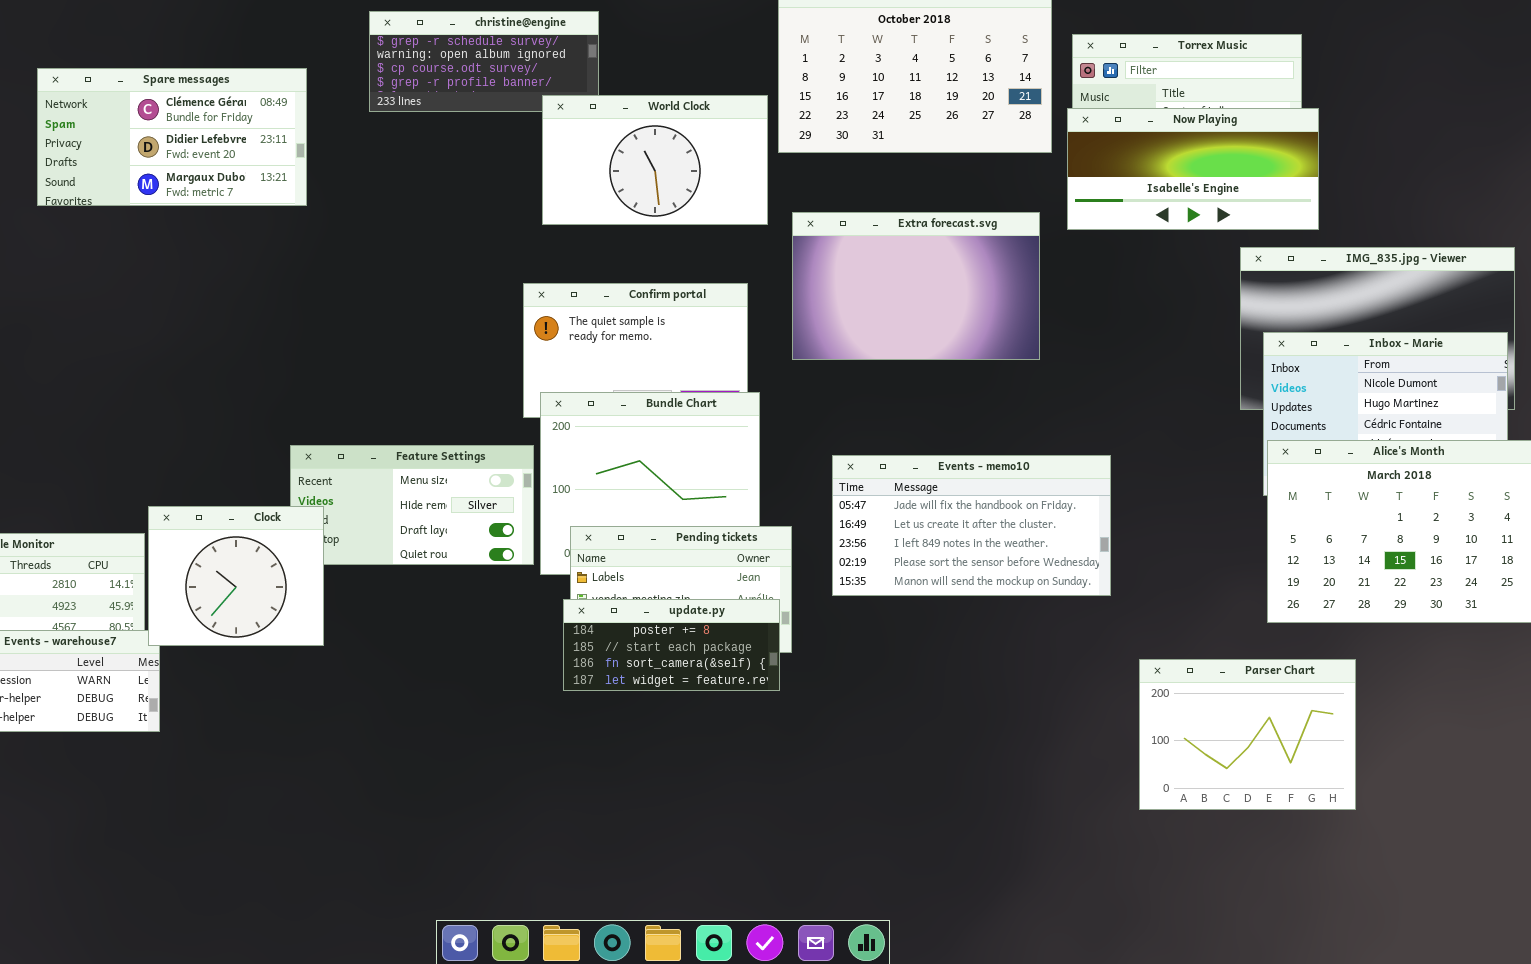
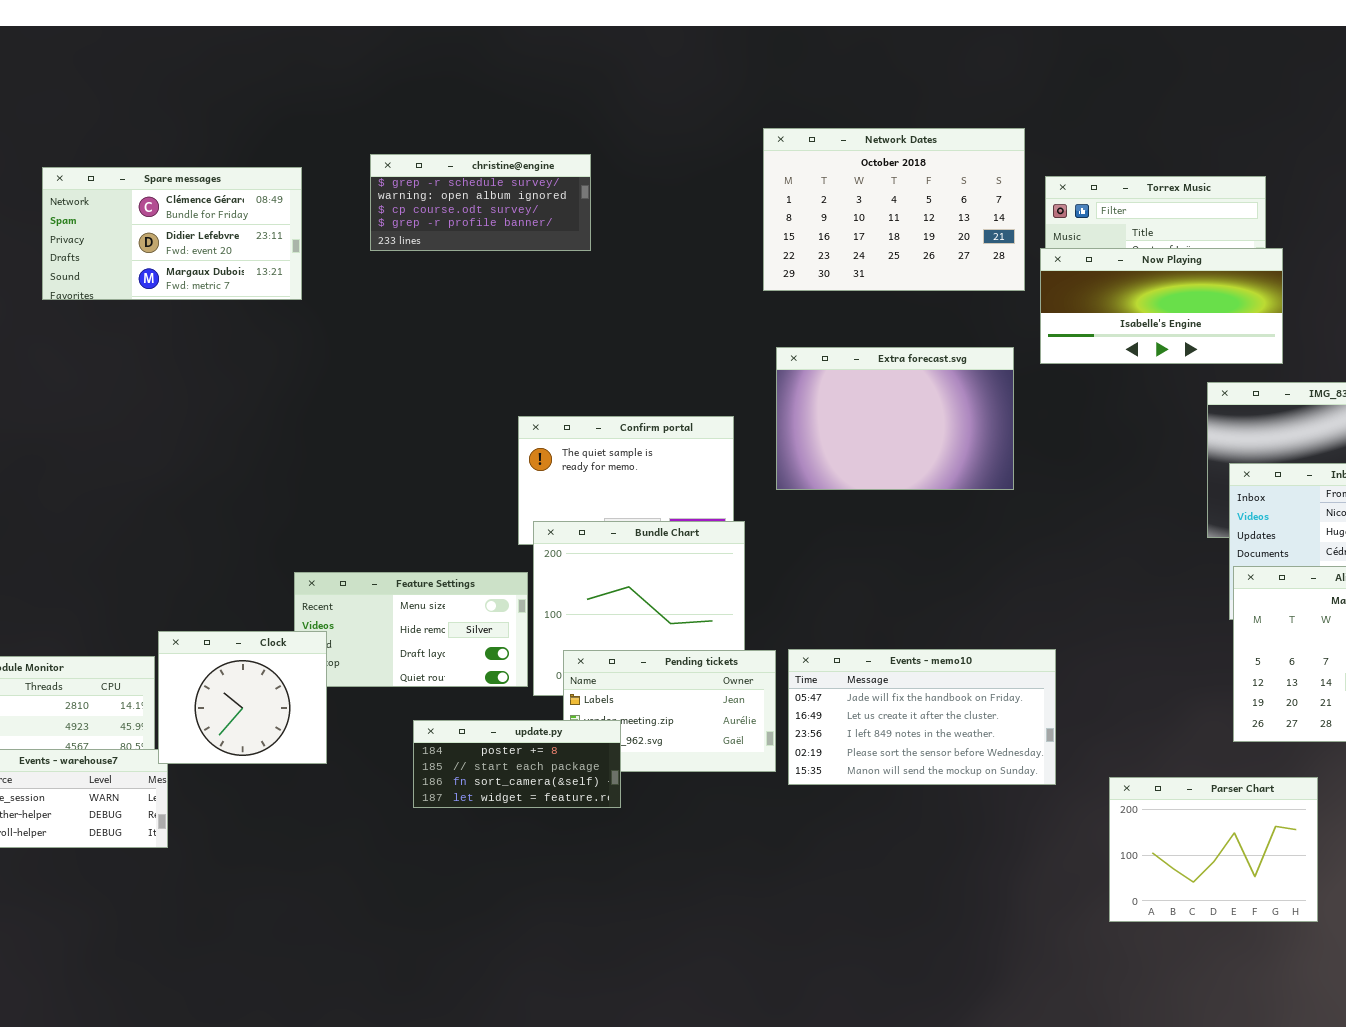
Spare messages: [37,68,307,206] -> [42,167,302,300], moved
World Clock: [542,95,768,225] -> none, closed
Events - memo10: [832,455,1111,596] -> [788,649,1056,785], moved
update.py: [563,599,780,691] -> [413,720,621,808], moved

